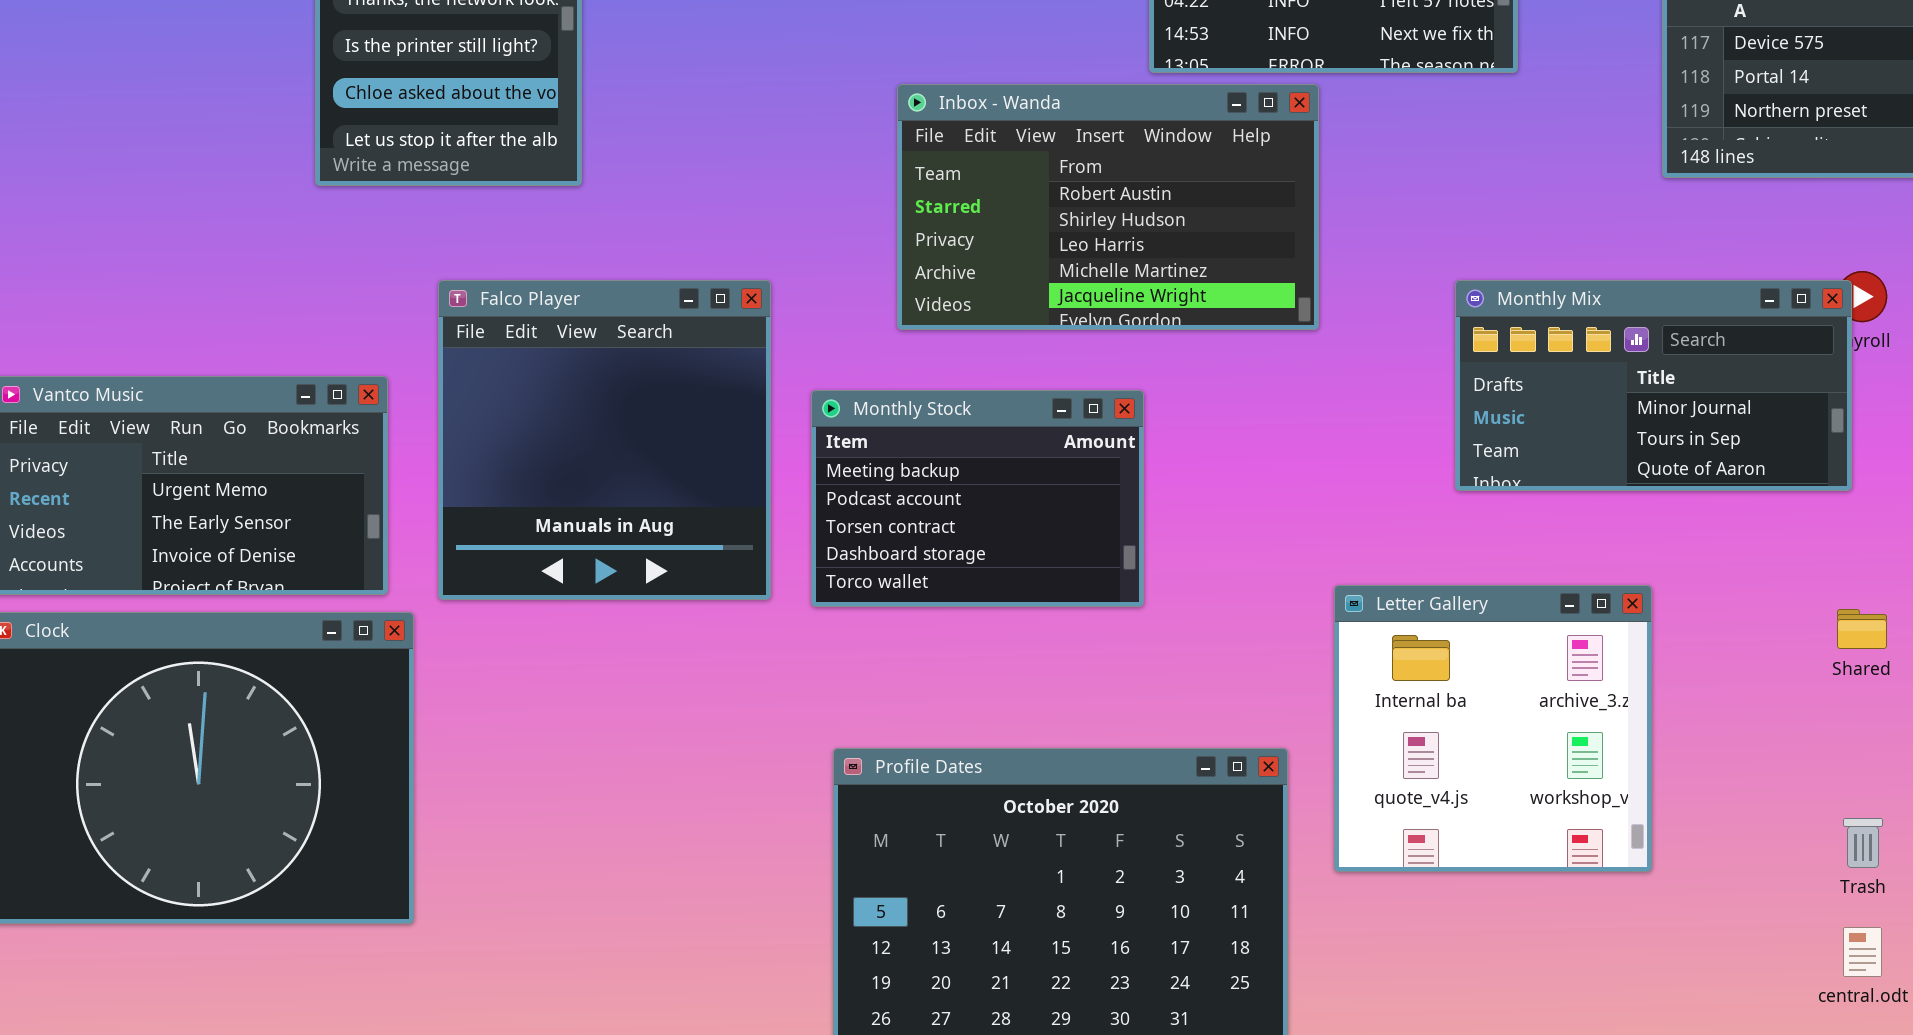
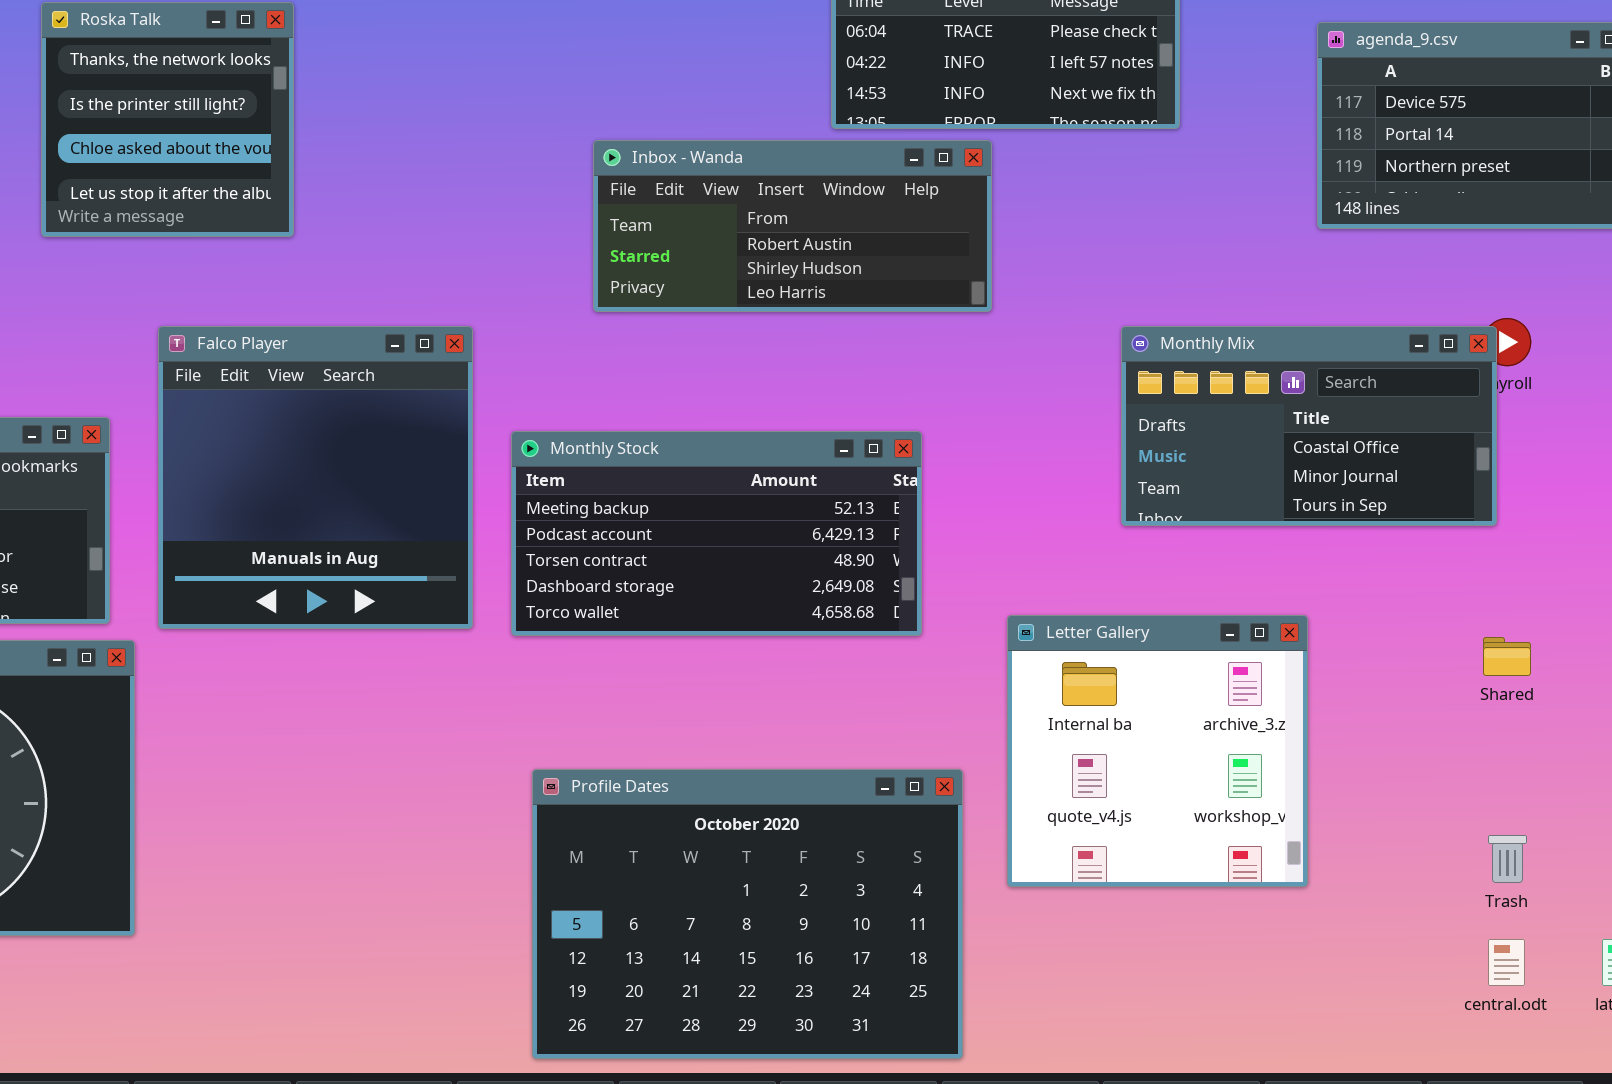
Inbox - Wanda: [897,84,1319,330] -> [593,140,992,312], resized
Monthly Mix: [1455,280,1852,491] -> [1121,326,1497,526], scrolled up 1 row
Monthly Stock: [811,390,1144,607] -> [511,431,922,636], resized

